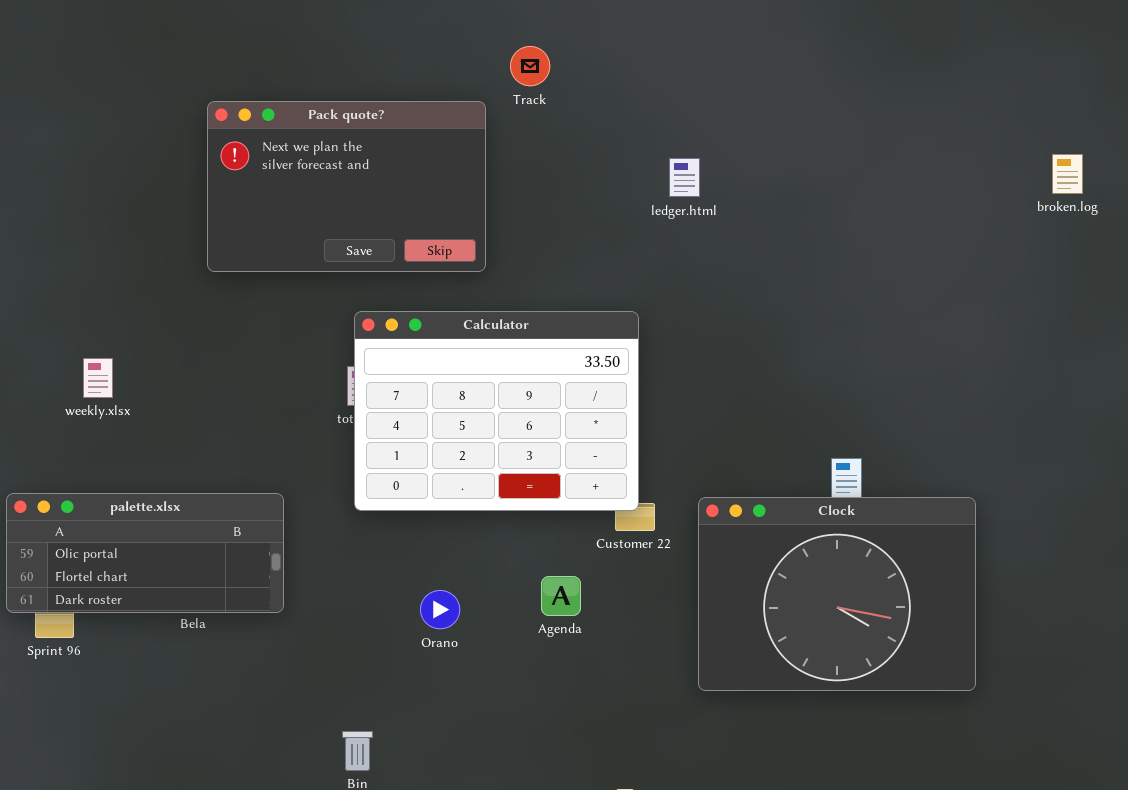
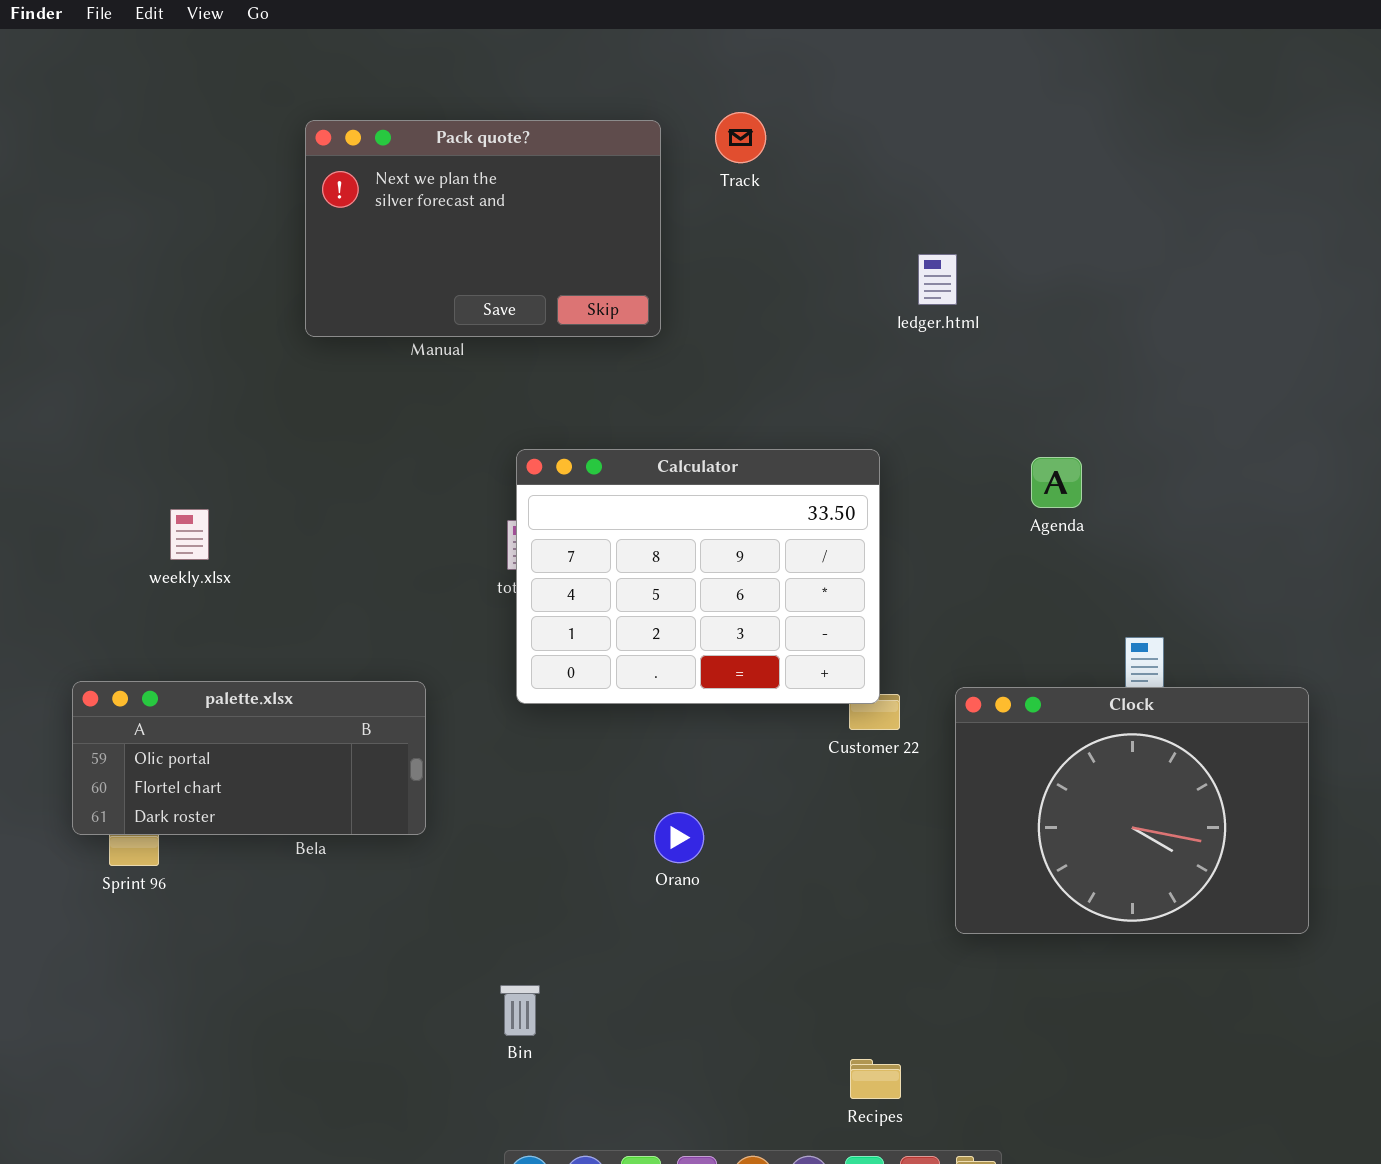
Pack quote?: [207,101,486,272] -> [305,120,661,337], moved
Agenda: [541,576,581,616] -> [1031,457,1082,508], moved
Orano: [420,590,460,629] -> [654,812,704,863], moved

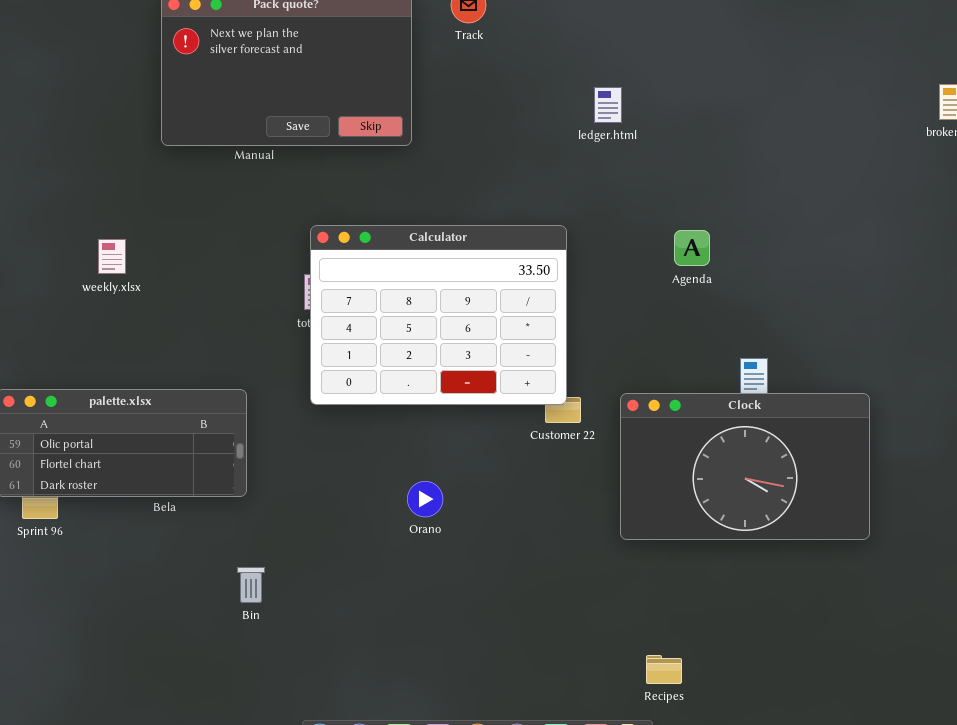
weekly.xlsx: [170,509,209,560] -> [98,239,126,274], moved
Clock: [955,687,1309,934] -> [620,393,870,540], resized
Bin: [500,985,540,1036] -> [237,567,265,603], moved
Recipes: [850,1059,901,1099] -> [646,655,682,684], moved

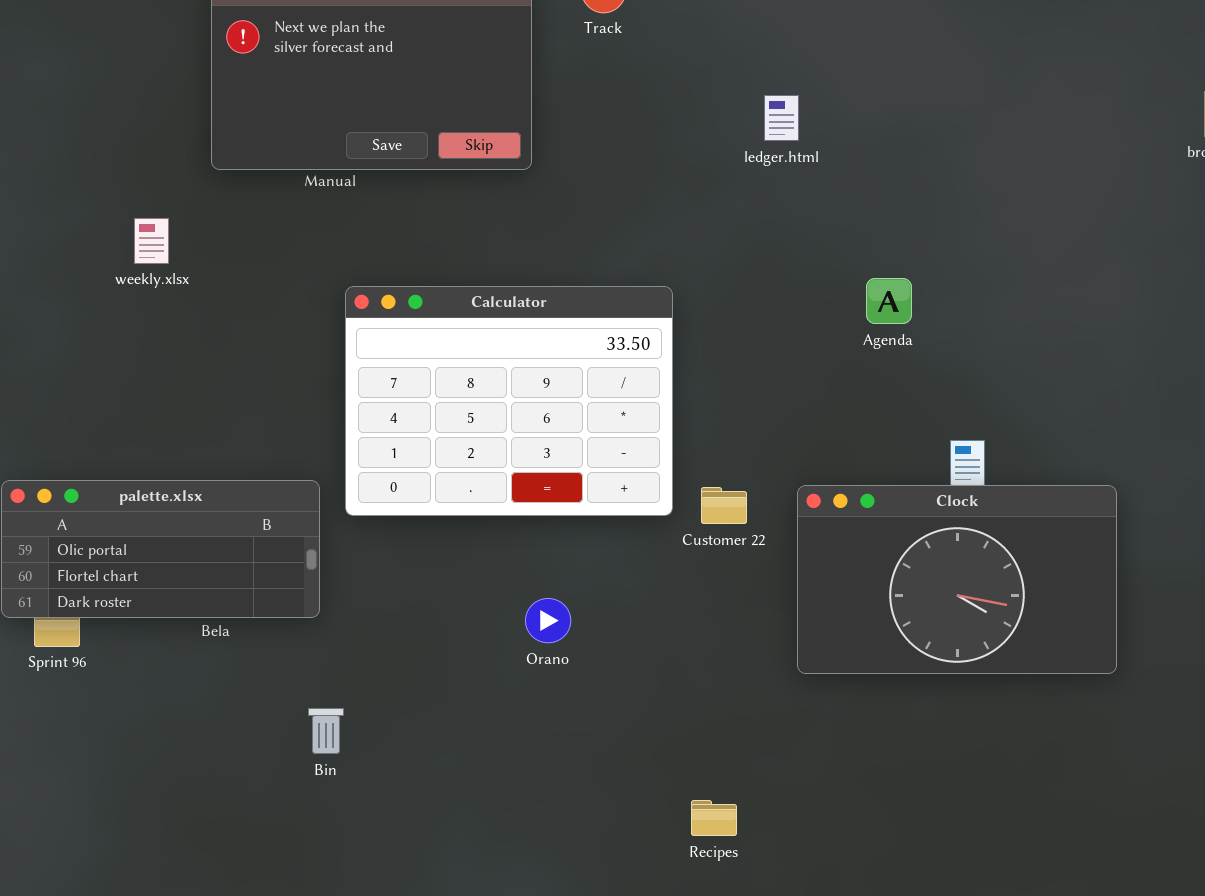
Calculator: [310,225,567,405] -> [345,286,673,516], moved
weekly.xlsx: [98,239,126,274] -> [134,218,169,264], moved
Recipes: [646,655,682,684] -> [691,800,737,836], moved

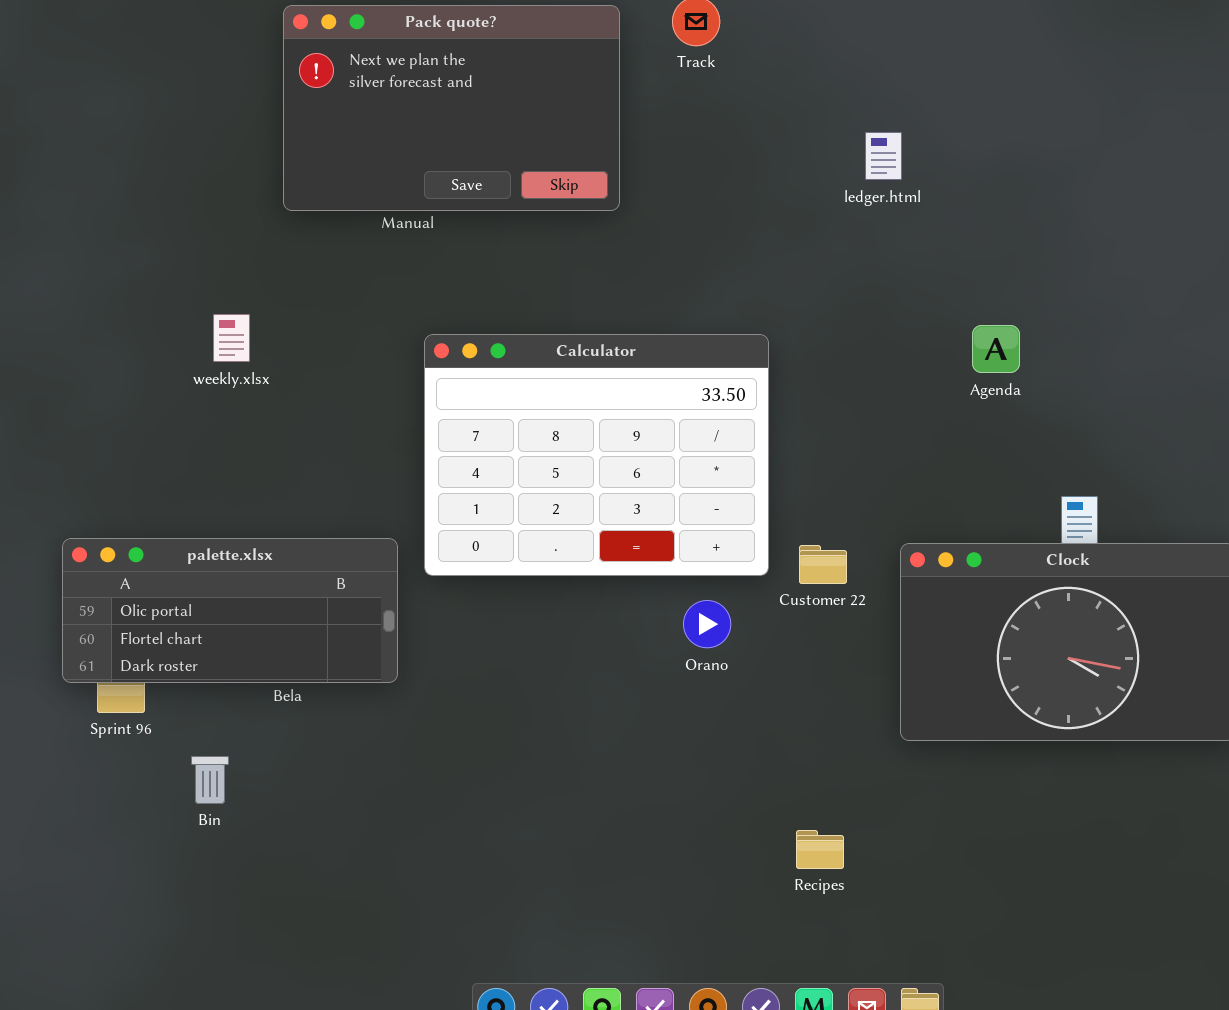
weekly.xlsx: [134,218,169,264] -> [213,314,250,362], moved
Orano: [525,598,571,643] -> [683,600,731,648], moved
Bin: [308,708,344,754] -> [191,756,229,804], moved
Recipes: [691,800,737,836] -> [796,830,844,869], moved

